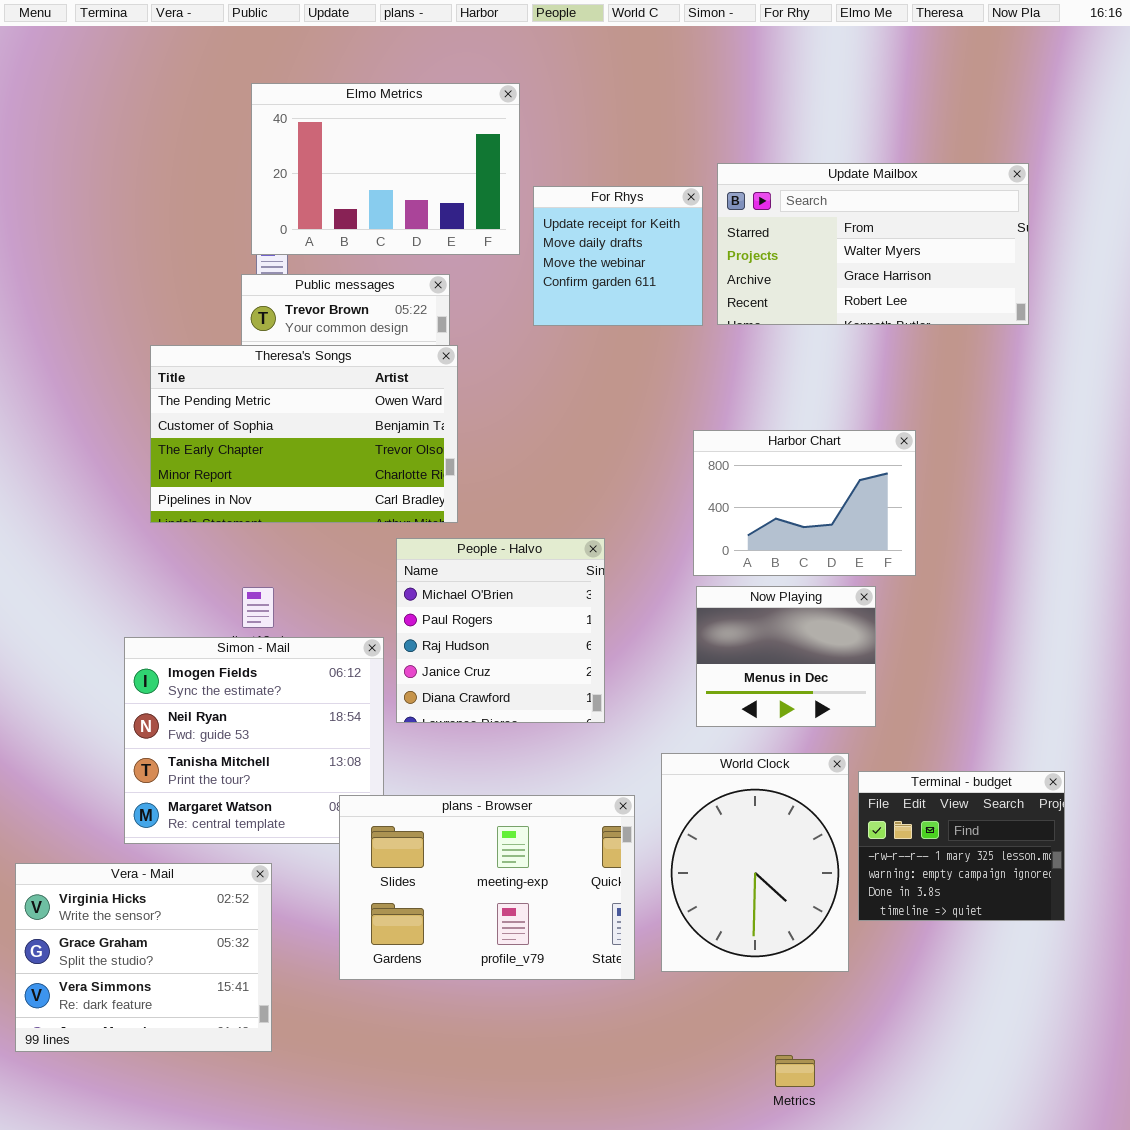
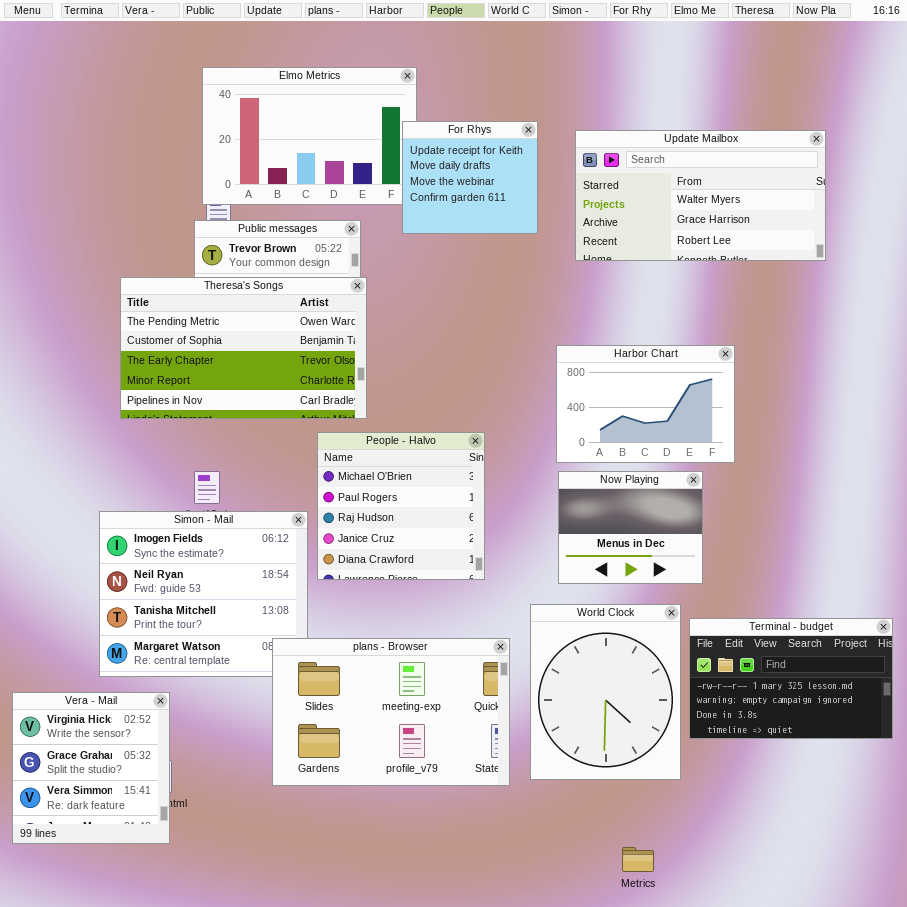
For Rhys: [533,186,703,326] -> [402,121,538,234], moved
Terminal - budget: [858,771,1065,921] -> [689,618,893,739], resized
Vera - Mail: [15,863,272,1052] -> [12,692,170,844], resized

